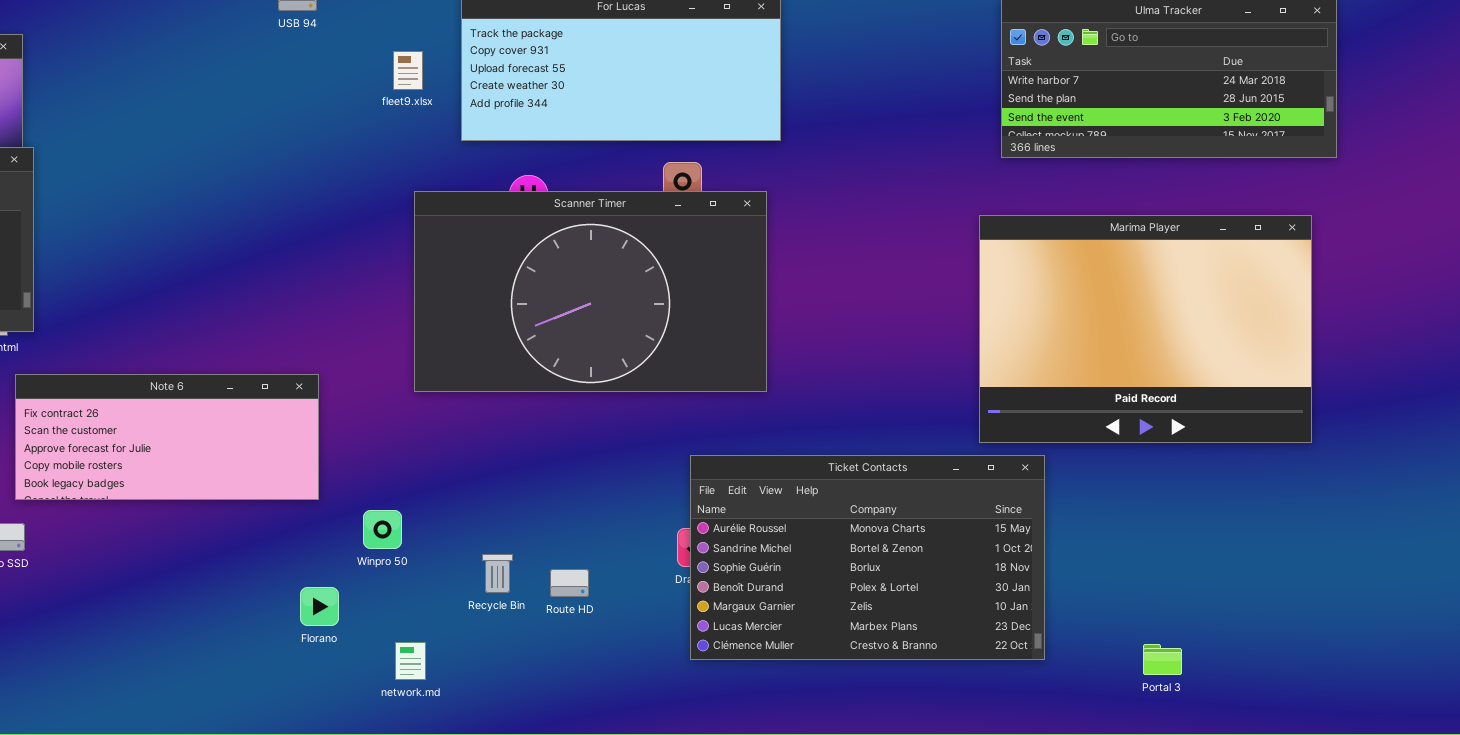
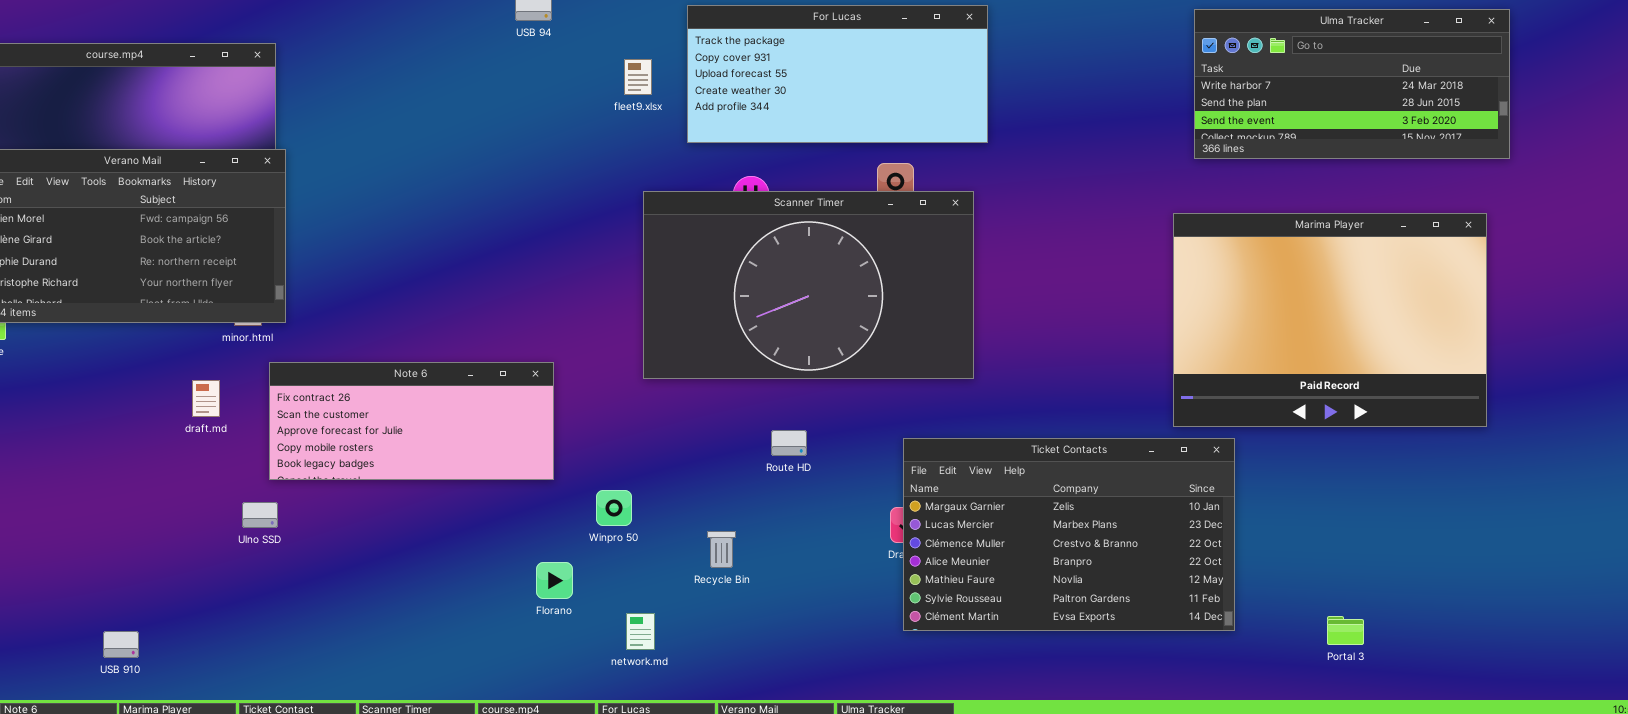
Ticket Contacts: [690,455,1045,660] -> [903,438,1235,631], scrolled down 4 rows
Route HD: [550,569,589,597] -> [771,430,807,456], moved

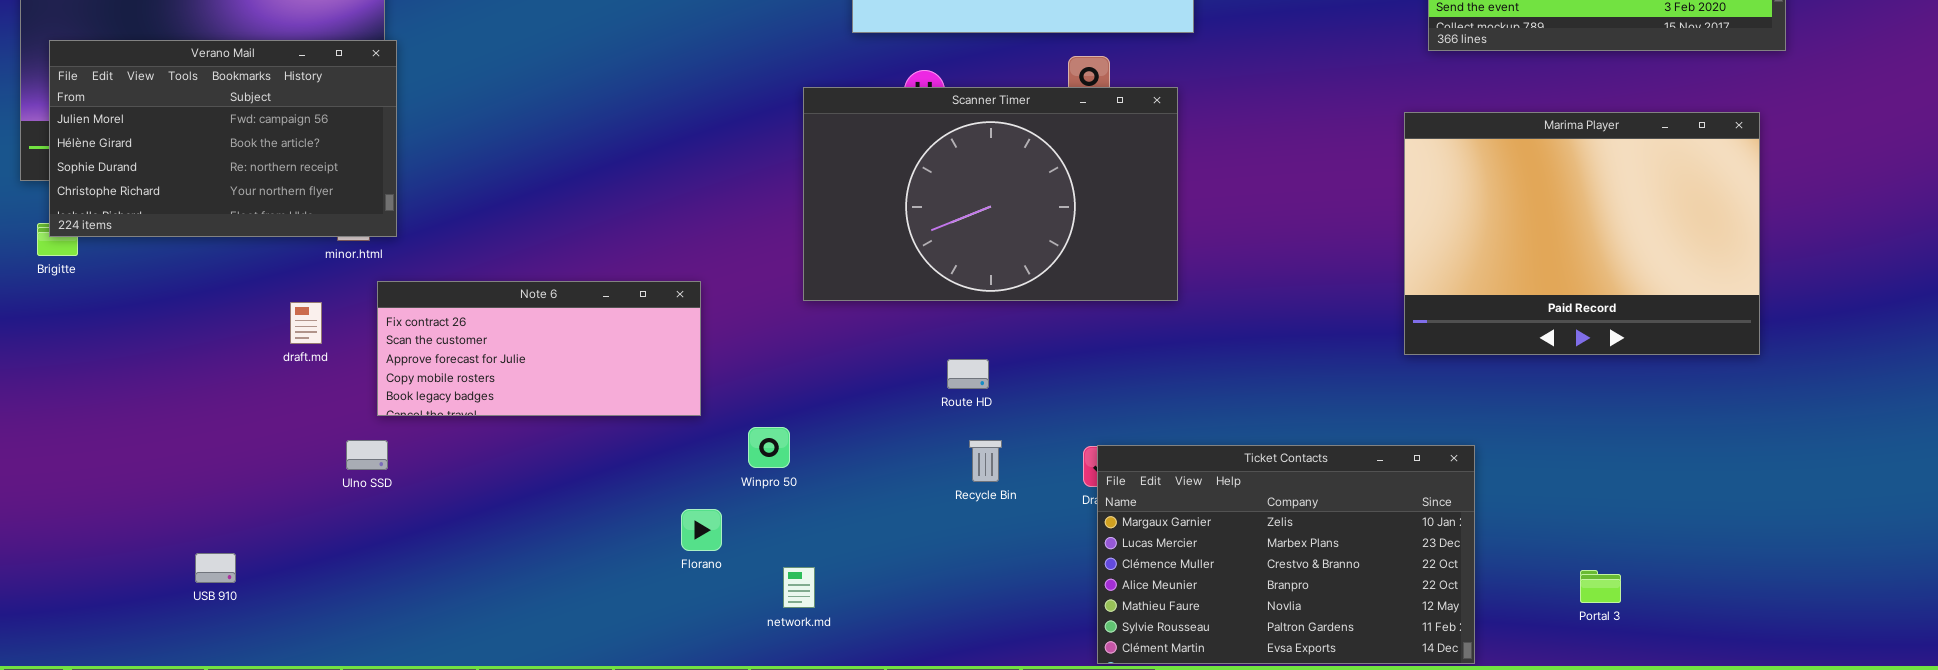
Ticket Contacts: [903,438,1235,631] -> [1097,445,1475,664], moved
Recycle Bin: [707,531,736,568] -> [969,440,1002,482], moved
USB 910: [103,631,139,658] -> [195,553,236,583], moved

